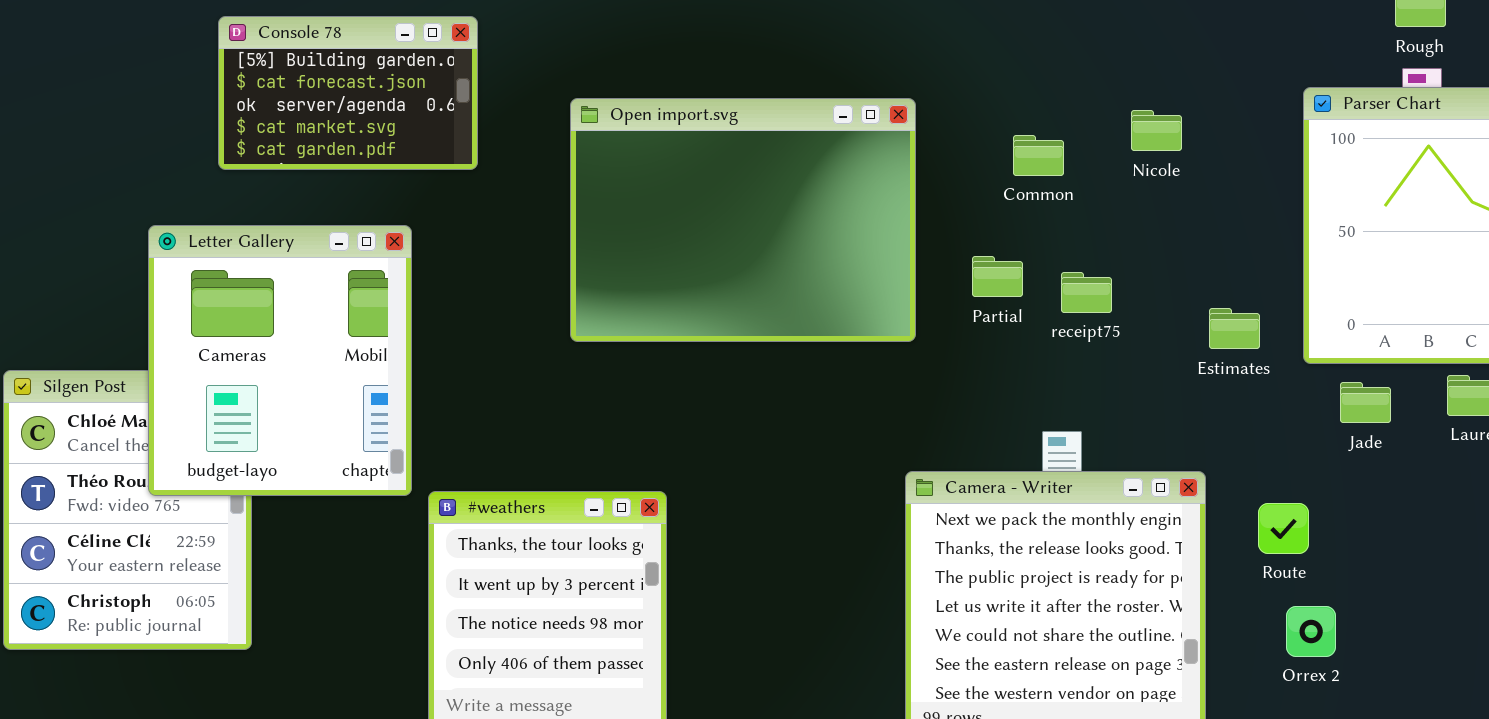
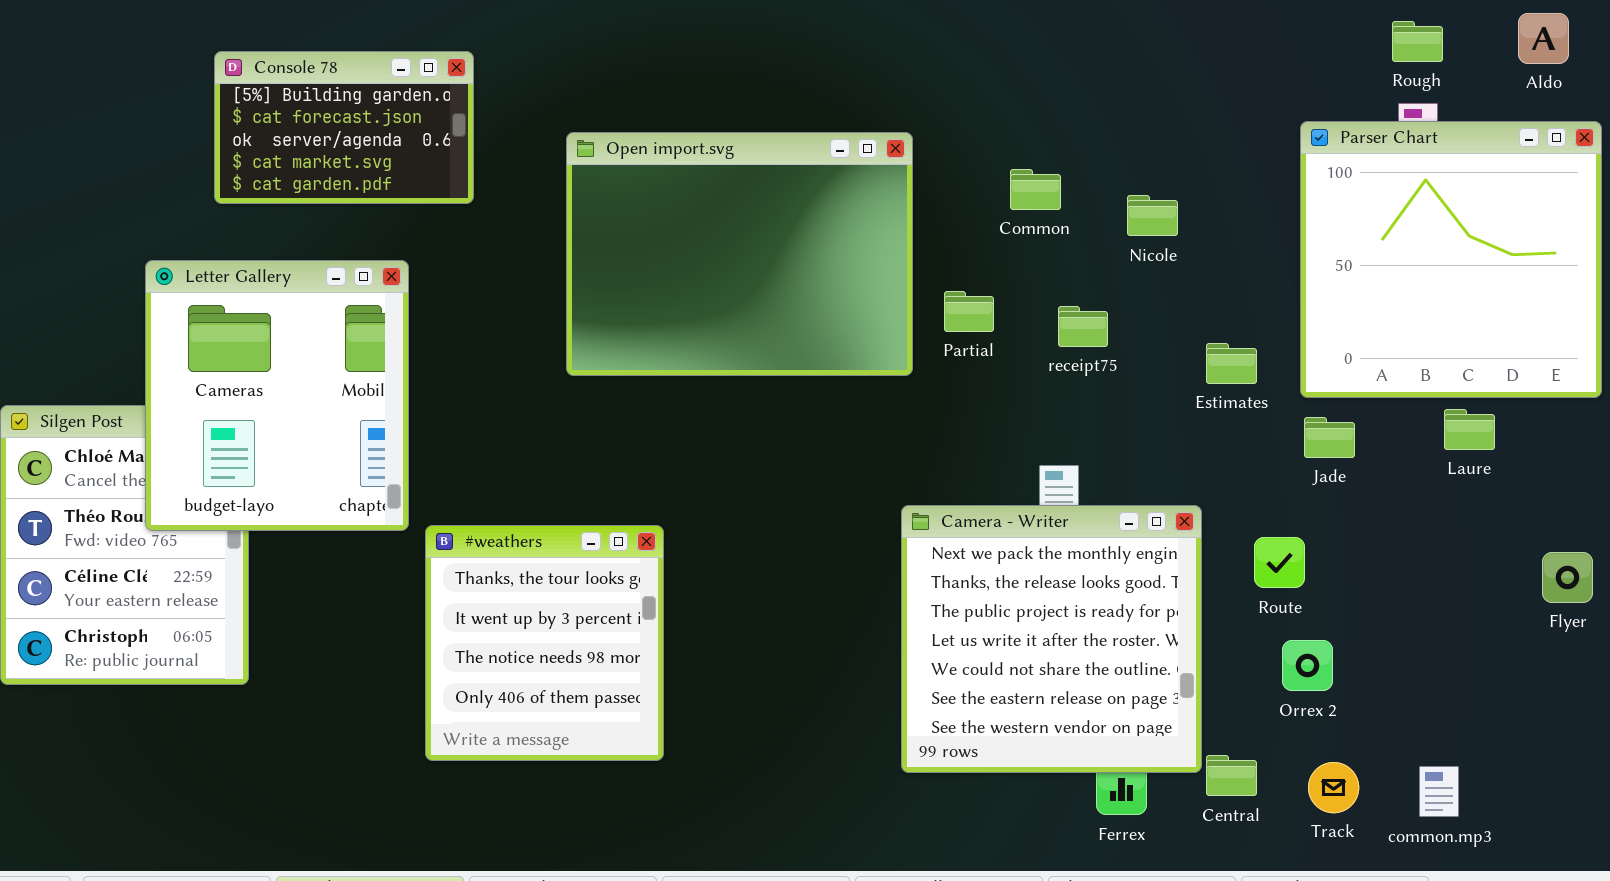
Nicole: [1131,110,1182,151] -> [1127,195,1178,236], moved
Partial: [972,256,1023,297] -> [944,291,994,332], moved
Jade: [1340,382,1391,423] -> [1304,417,1355,458], moved

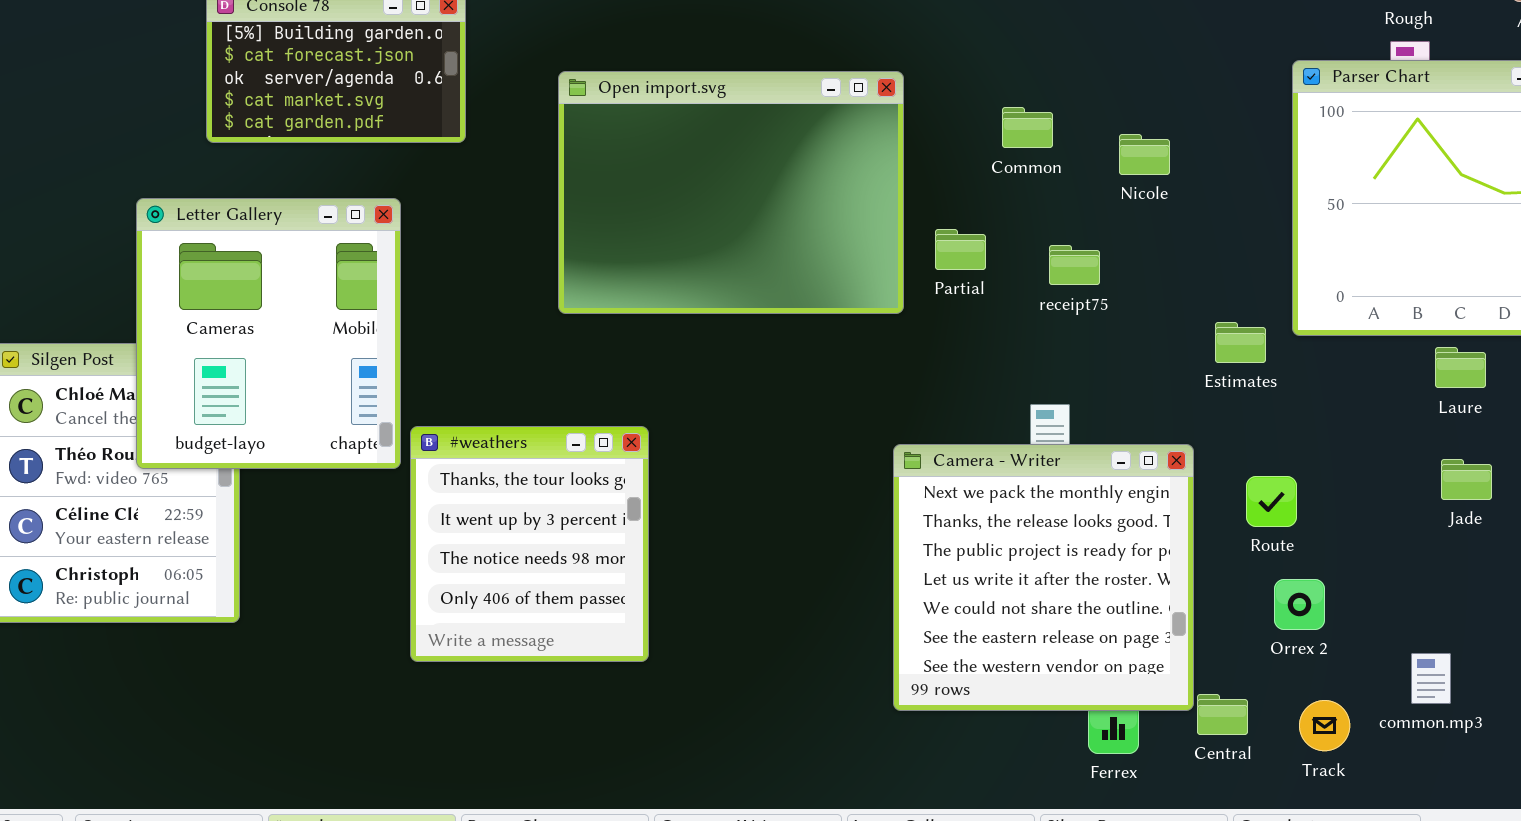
Estimates: [1206,343,1257,384] -> [1215,322,1266,363], moved
Jade: [1304,417,1355,458] -> [1441,459,1492,500], moved
#weathers: [425,525,664,761] -> [410,426,649,662], moved
common.mp3: [1419,766,1459,817] -> [1411,653,1451,704], moved

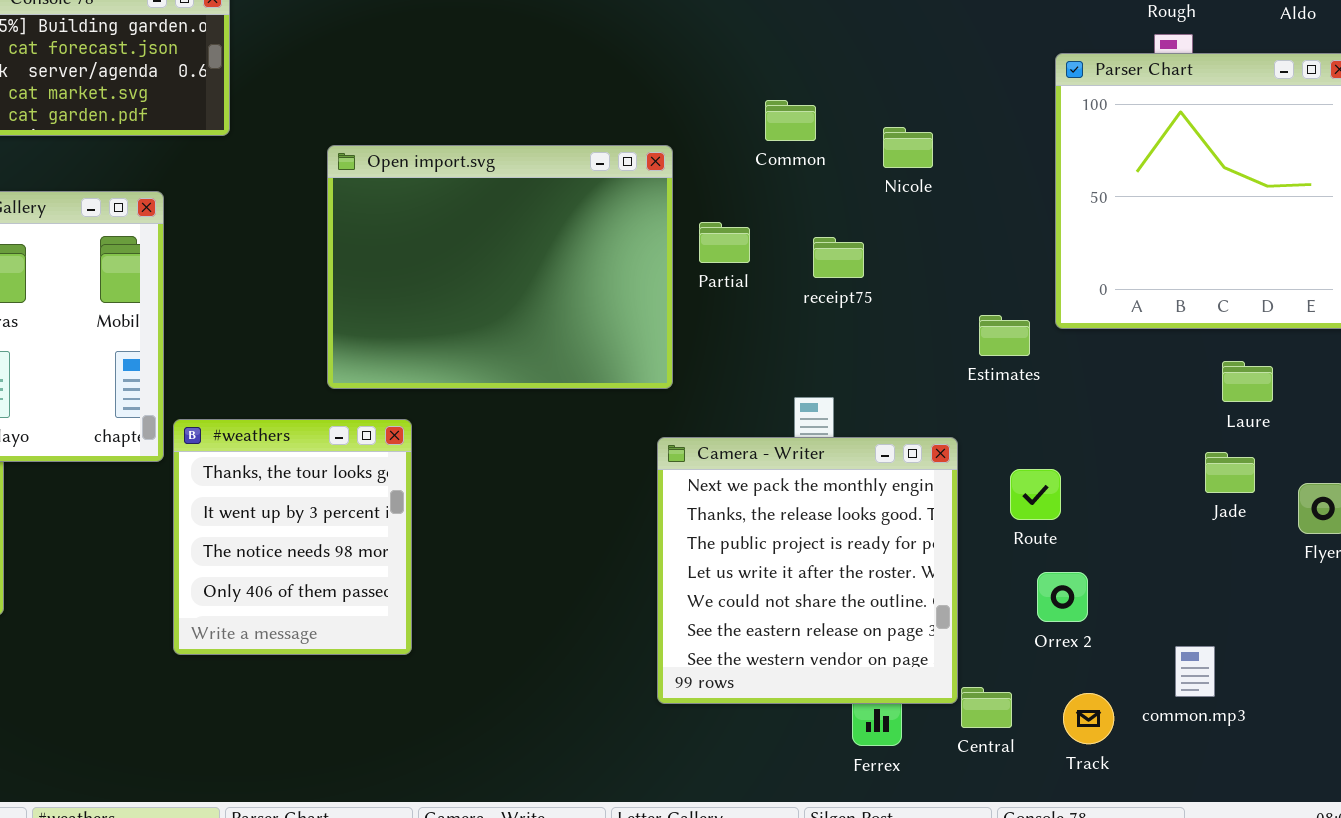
Open import.svg: [558,71,904,314] -> [327,145,673,389], moved
Laure: [1435,347,1486,388] -> [1222,361,1273,402], moved

